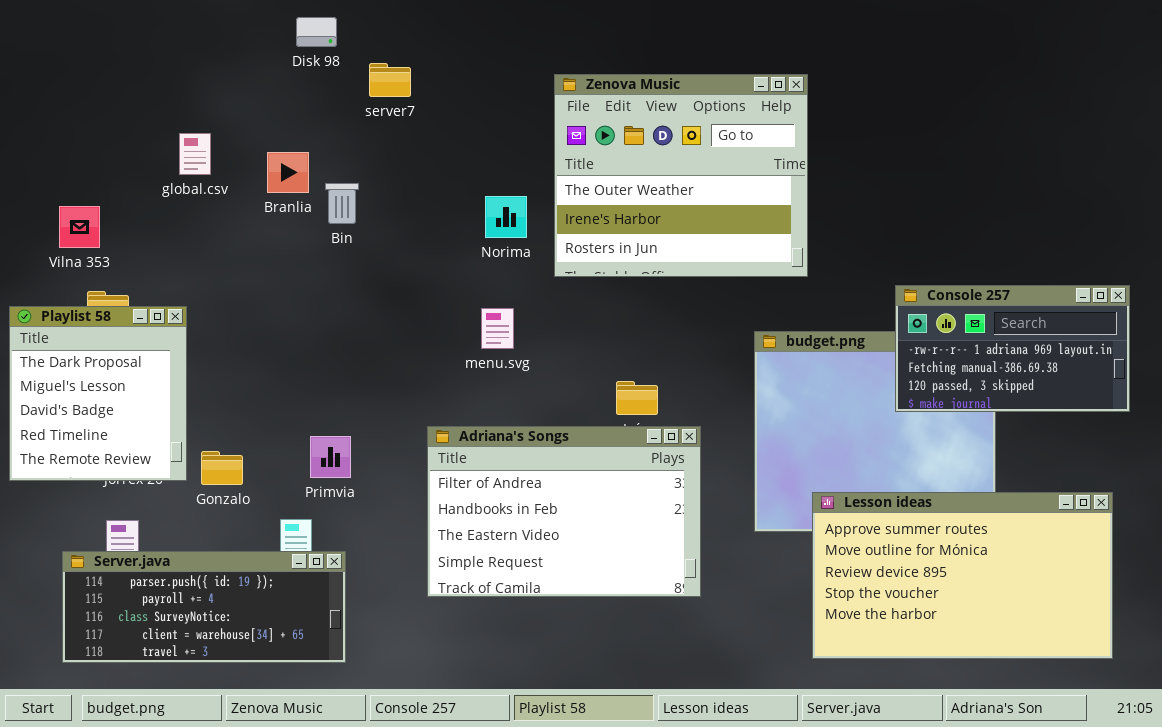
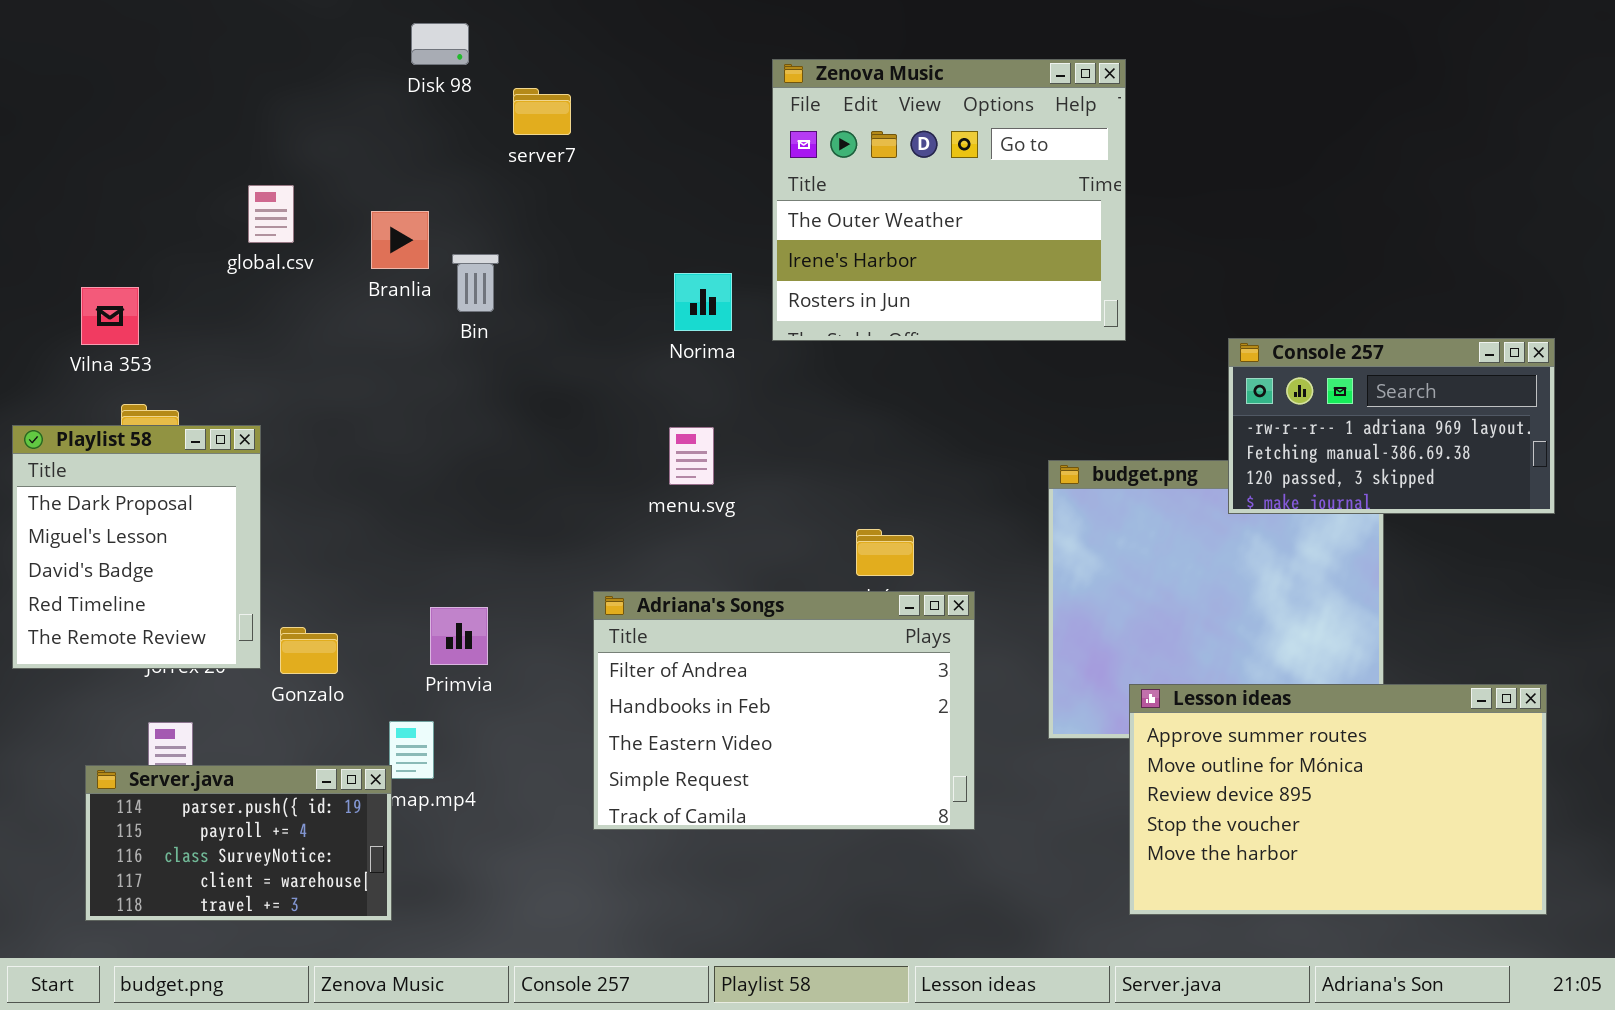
Zenova Music: [554,74,808,277] -> [772,59,1126,341], moved
Console 257: [895,285,1130,412] -> [1228,338,1555,514], moved
Server.java: [62,551,346,663] -> [85,765,392,921], resized

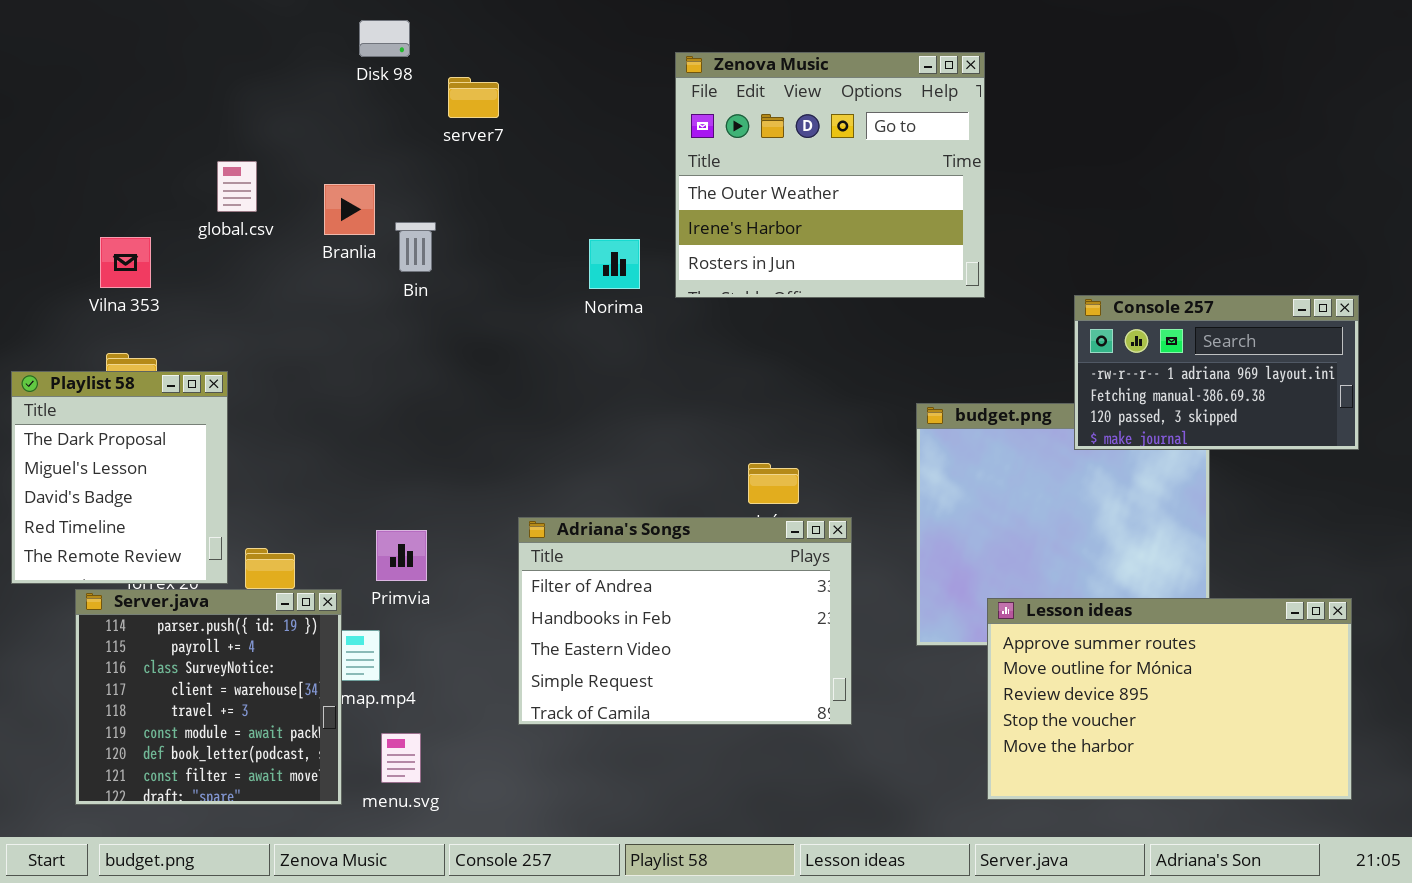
Vilna 353: [81,287,139,345] -> [100,237,151,288], moved
menu.svg: [669,427,714,485] -> [381,733,421,783], moved
Server.java: [85,765,392,921] -> [75,589,342,805], resized

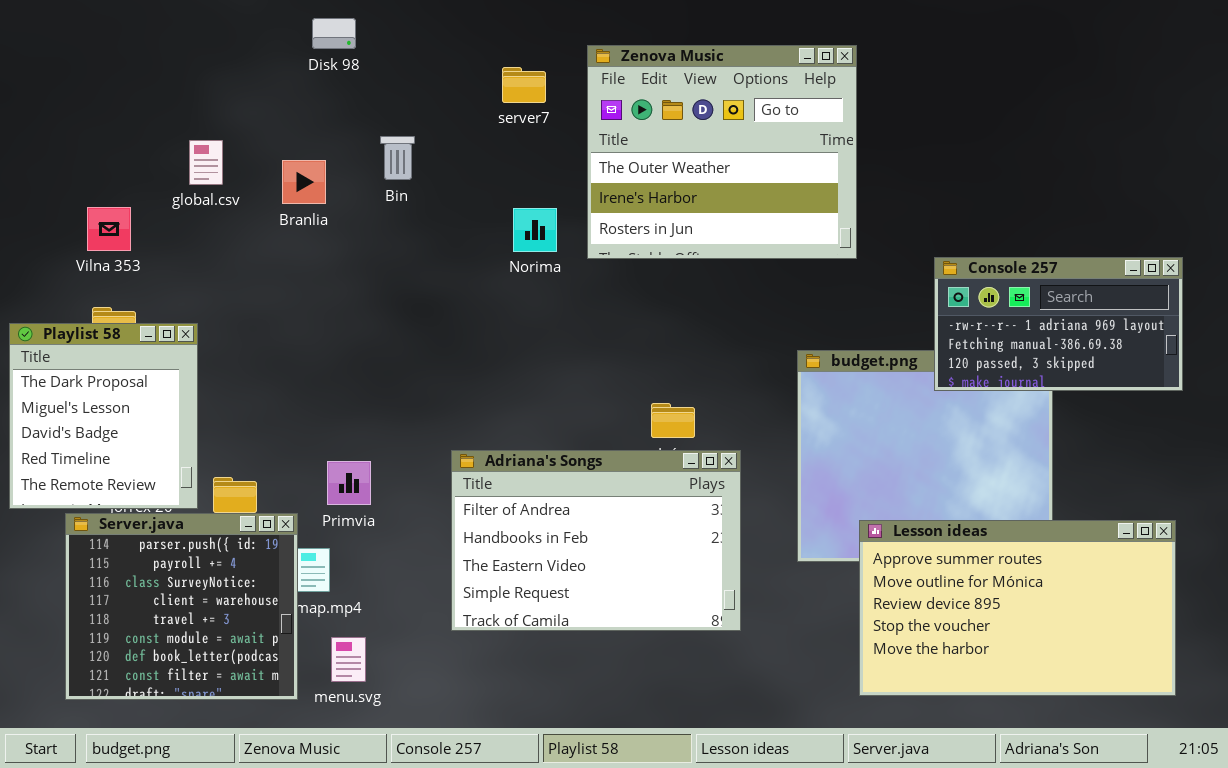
server7: [448,77,499,118] -> [502,67,546,103], moved
Bin: [395,222,436,272] -> [380,136,415,180], moved

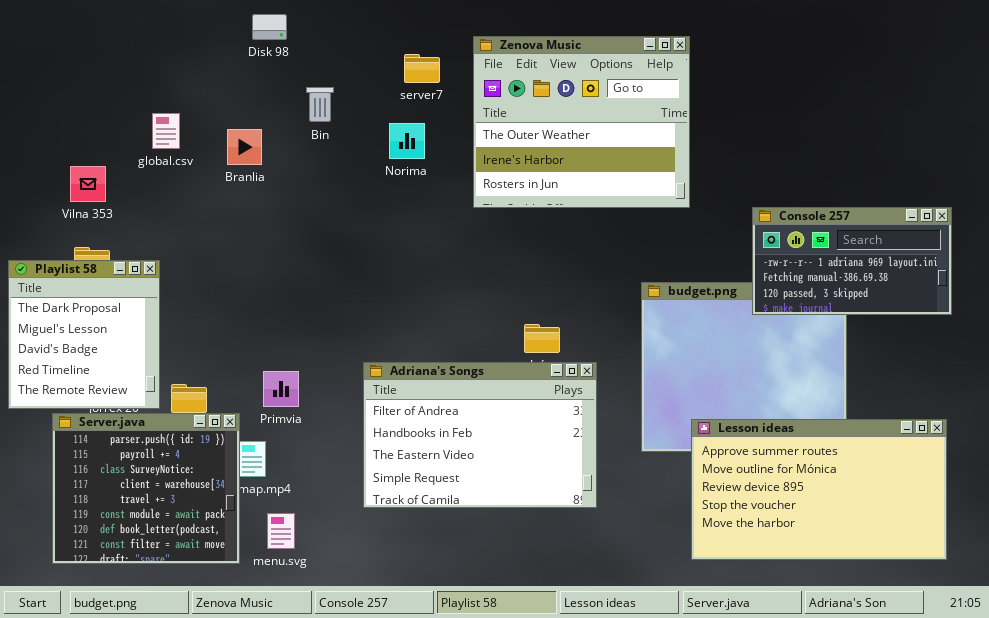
Bin: [380,136,415,180] -> [306,87,334,122], moved
Norima: [513,208,557,252] -> [389,123,425,159], moved

